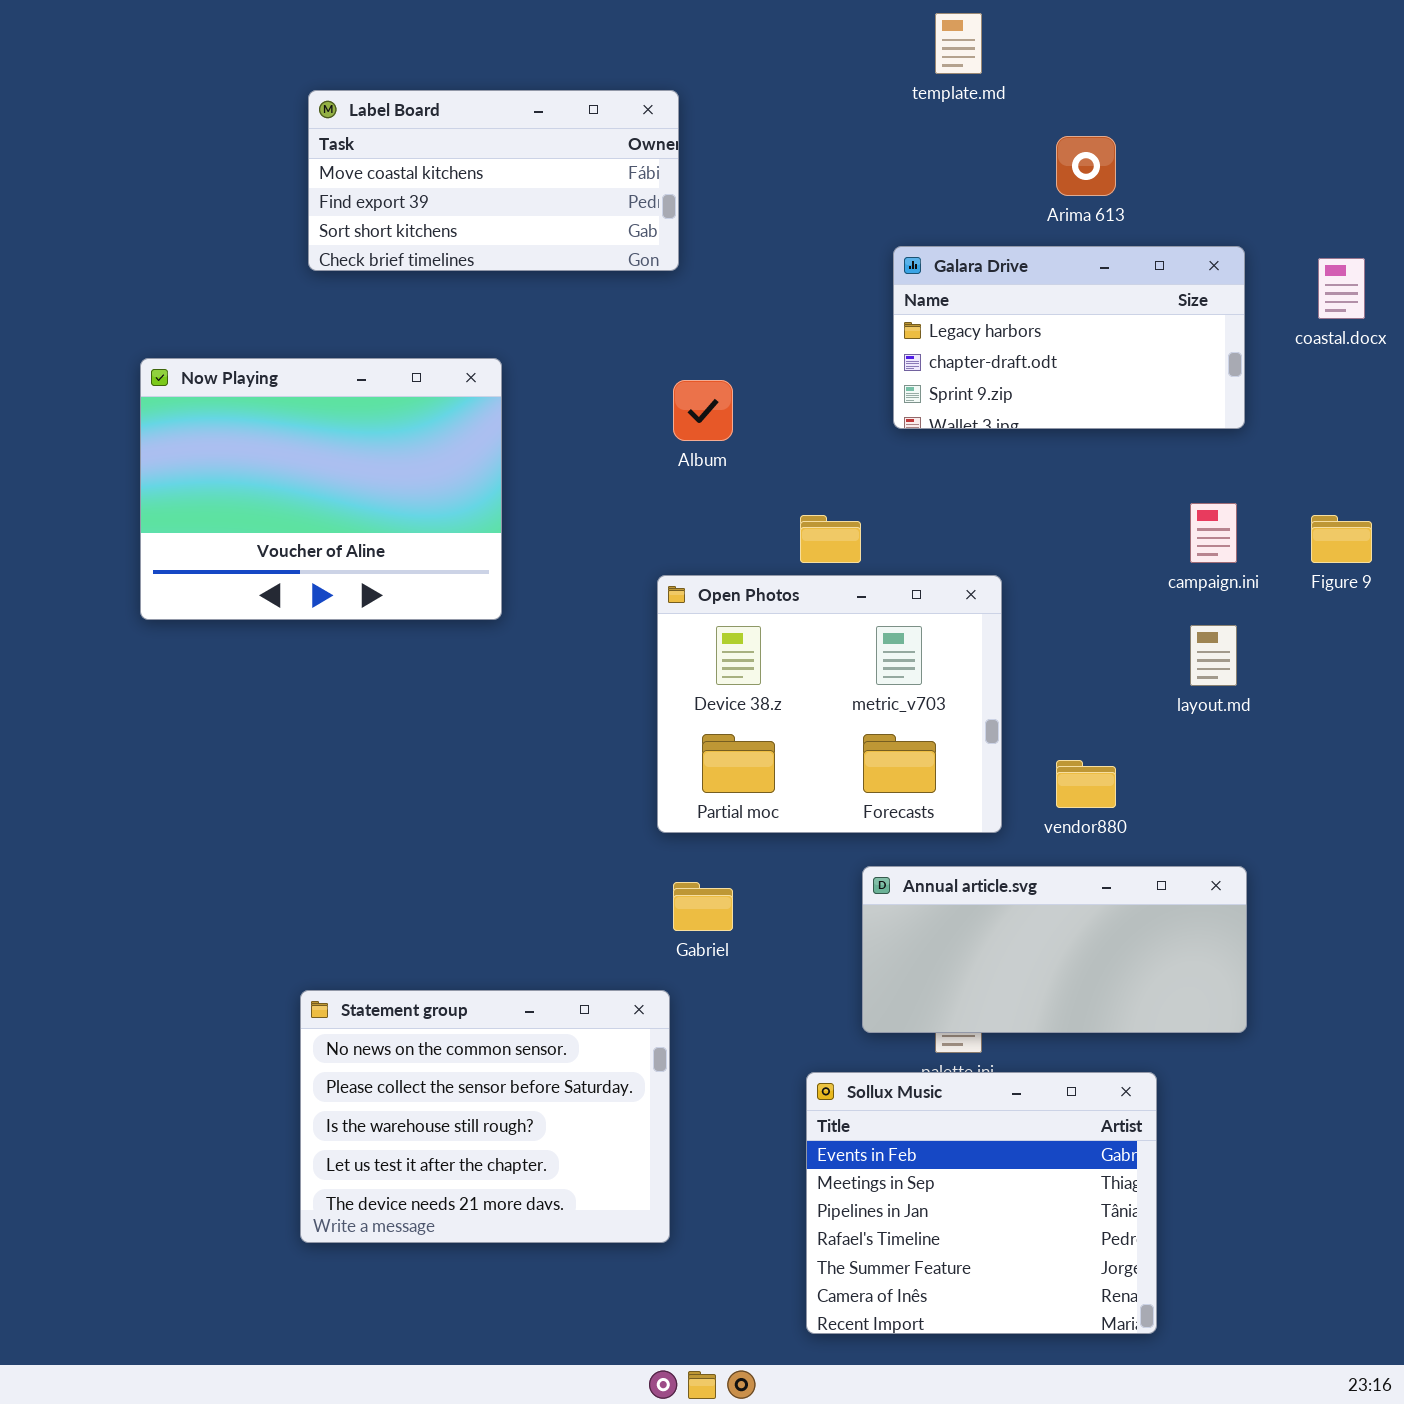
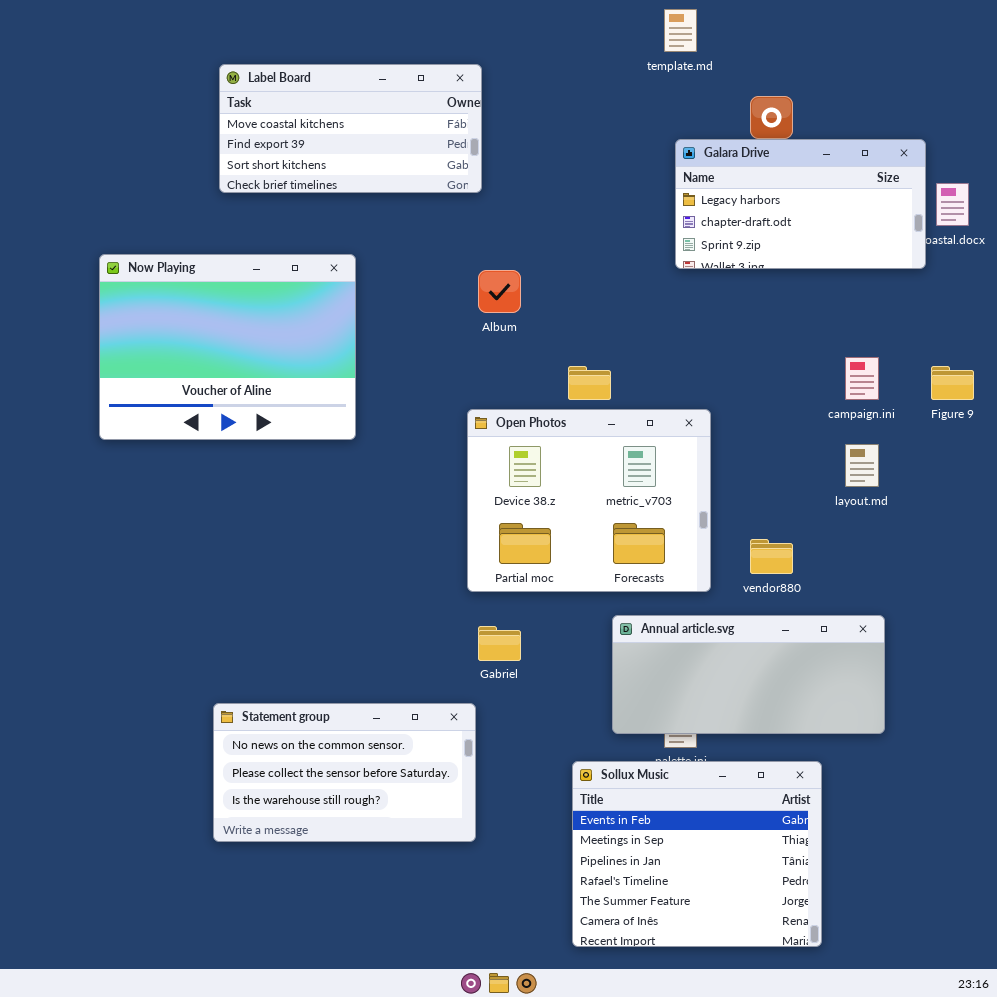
Galara Drive: [893,246,1245,429] -> [675,139,926,269], moved
Statement group: [300,990,670,1243] -> [213,703,476,842], resized

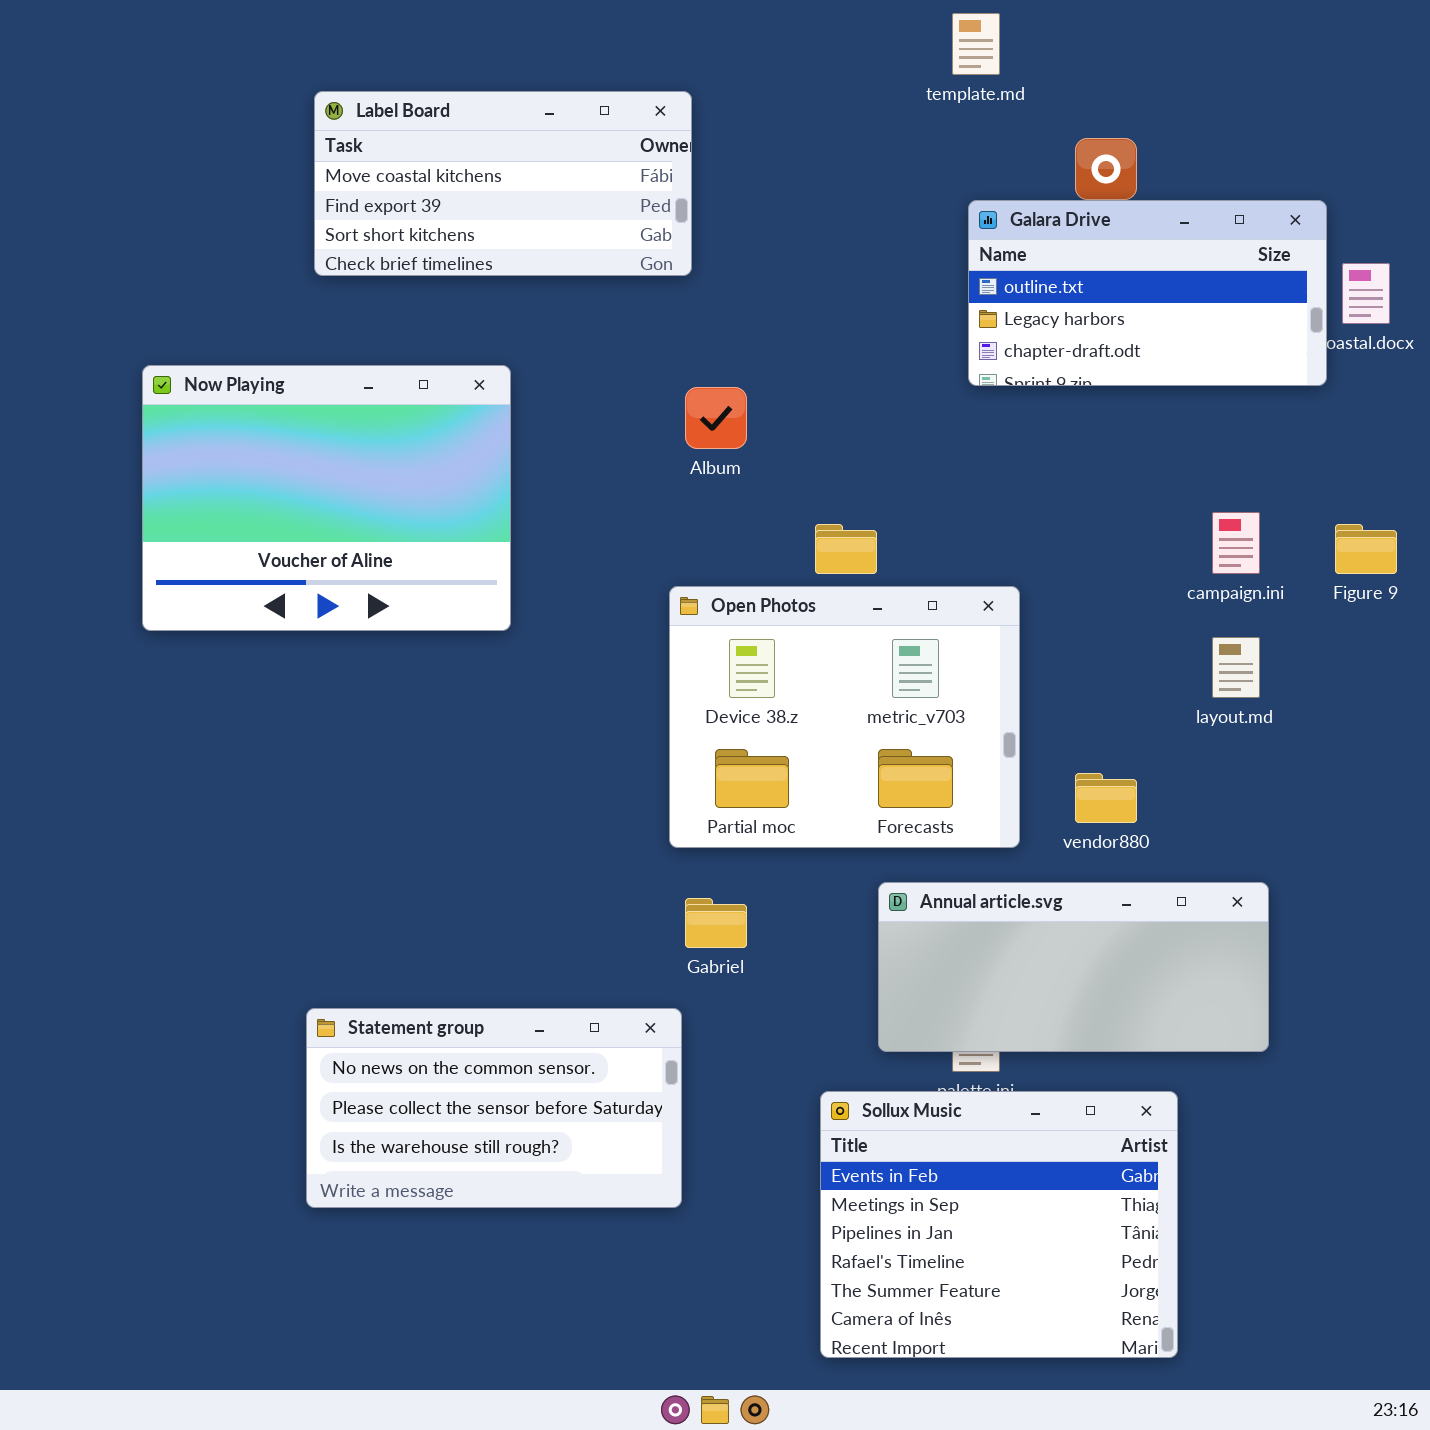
Galara Drive: [675,139,926,269] -> [968,200,1327,386], scrolled up 1 row

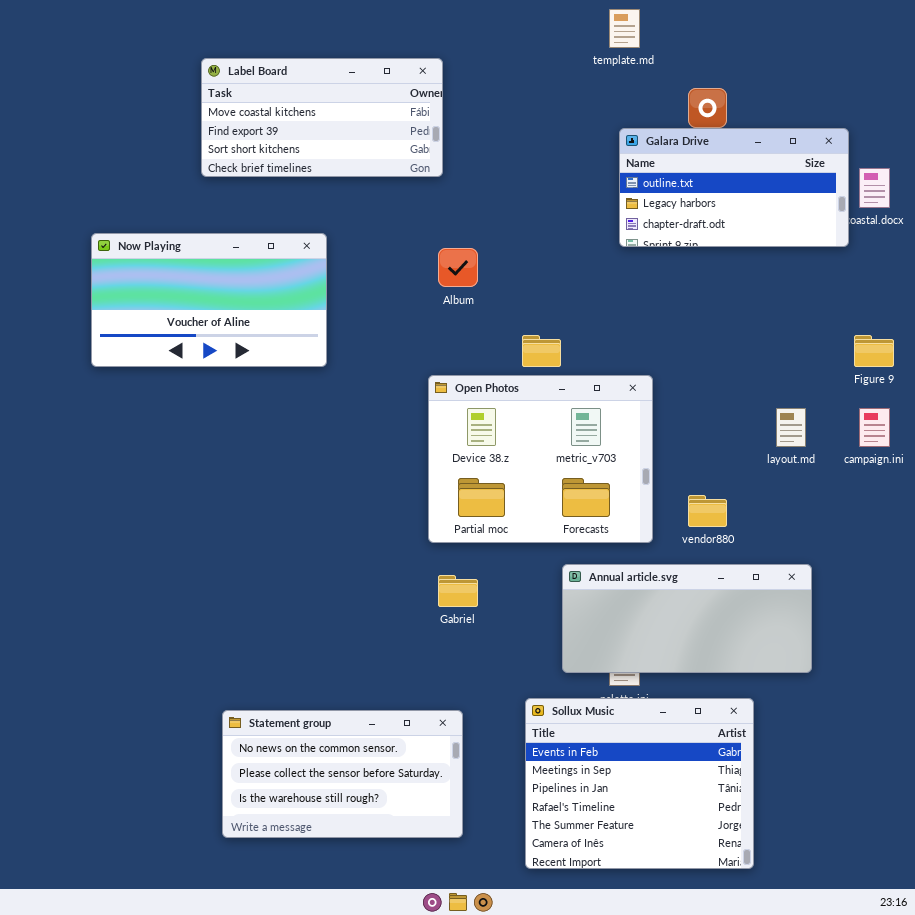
Now Playing: [142,365,511,631] -> [91,233,327,367], resized
campaign.ini: [1212,512,1260,574] -> [859,408,890,447], moved
Statement group: [306,1008,682,1208] -> [222,710,463,838], moved

